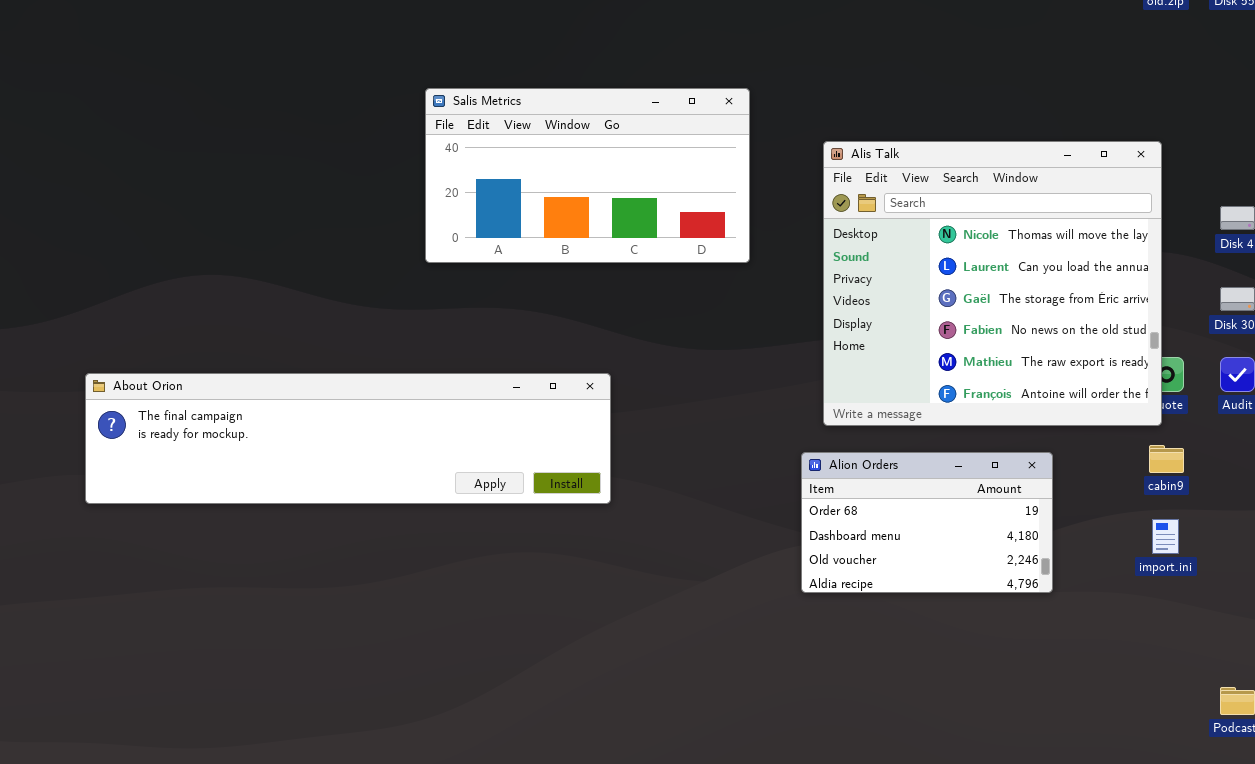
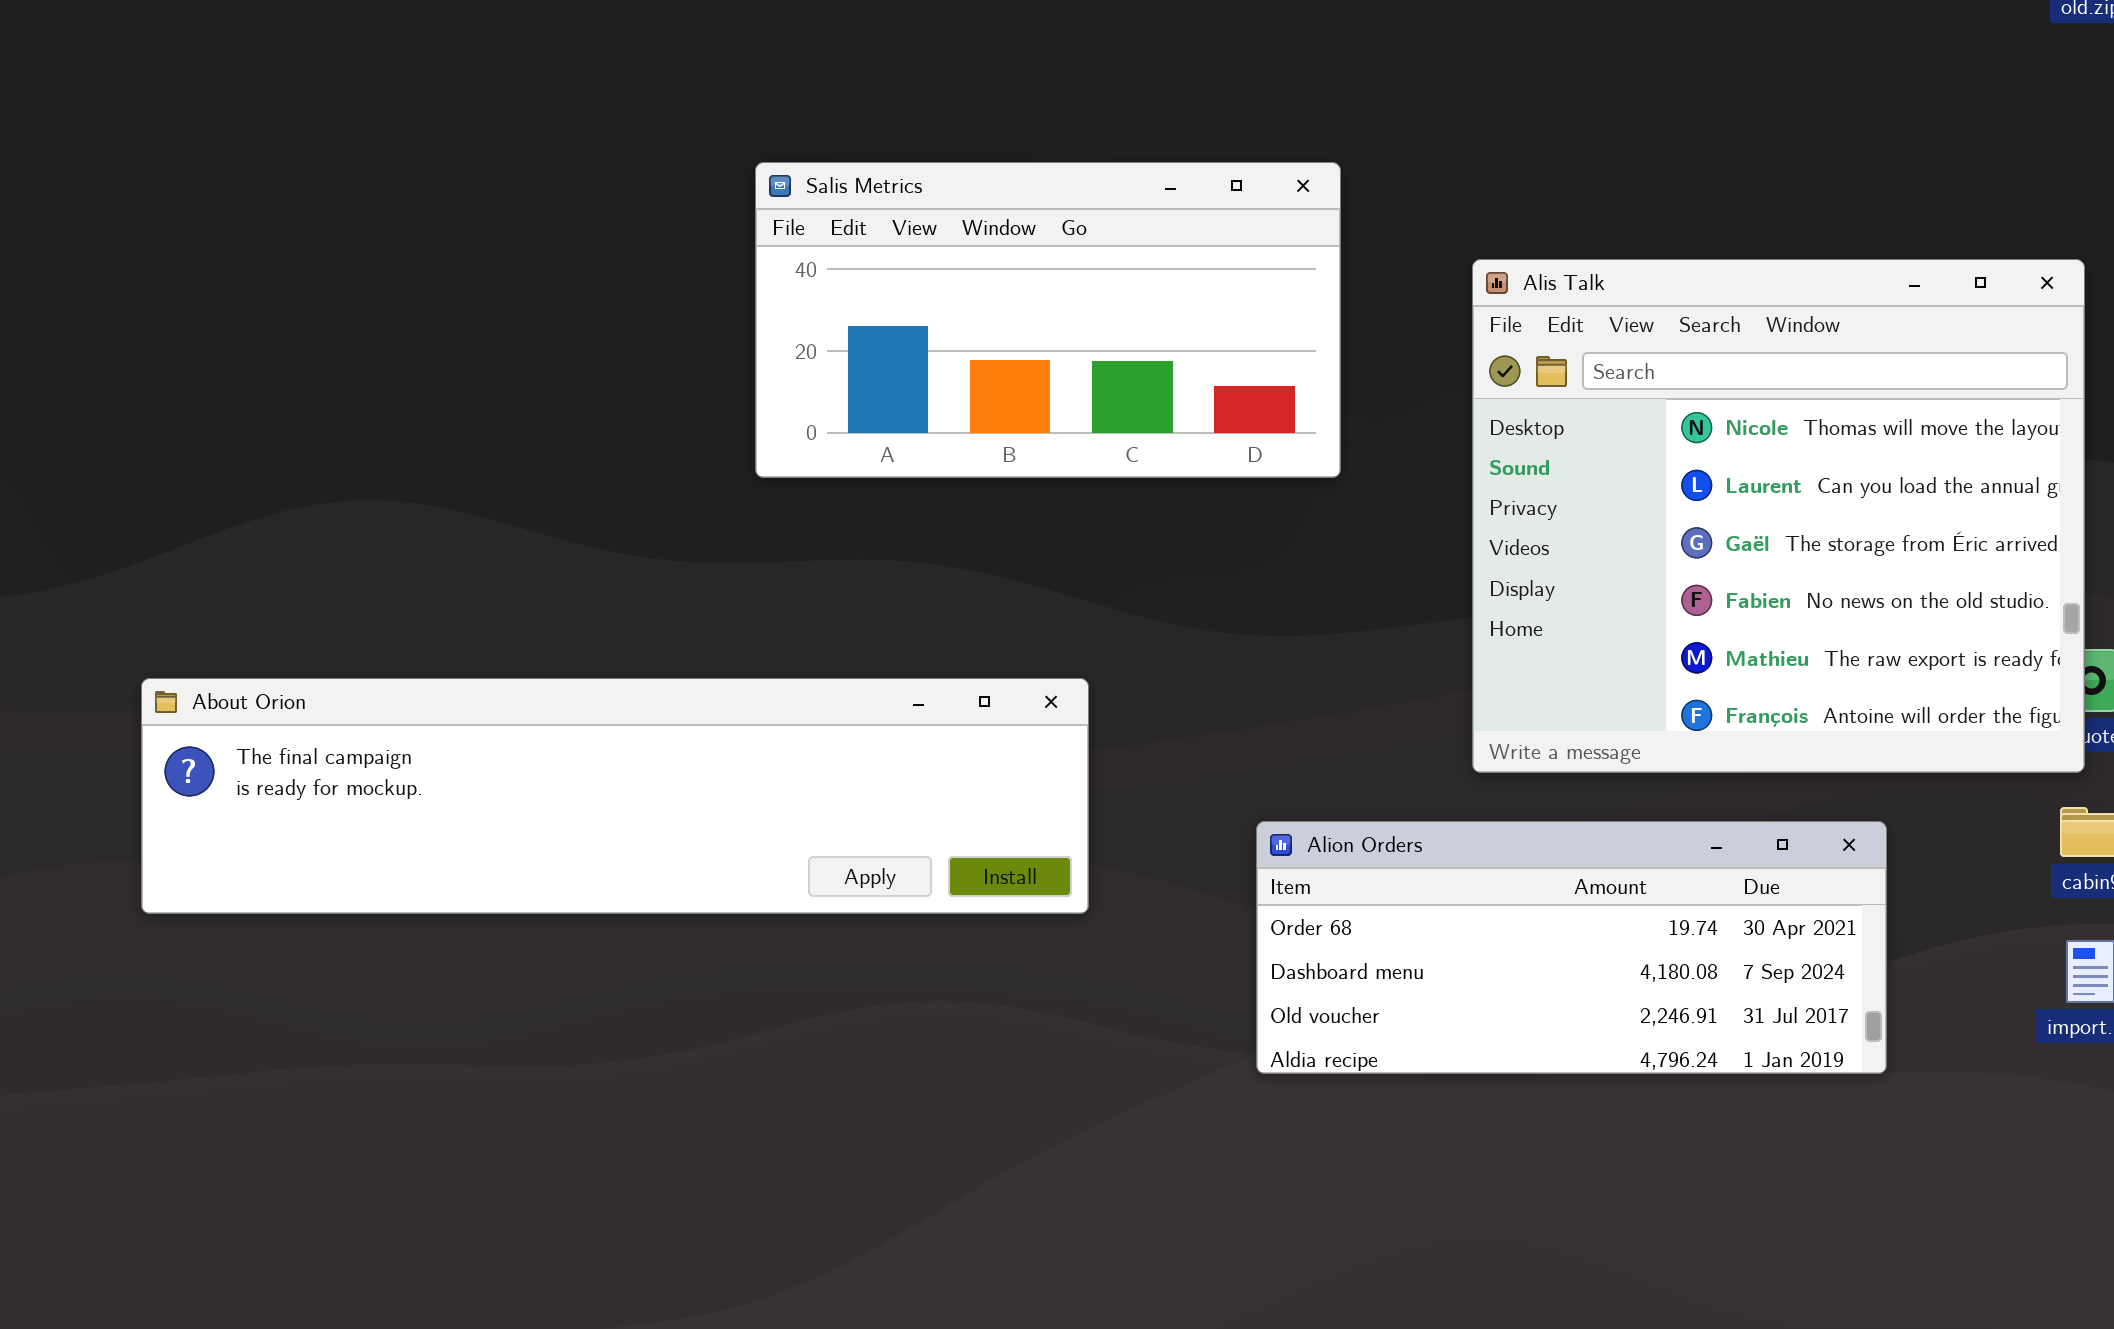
Alion Orders: [801,452,1053,593] -> [1256,821,1887,1074], resized

